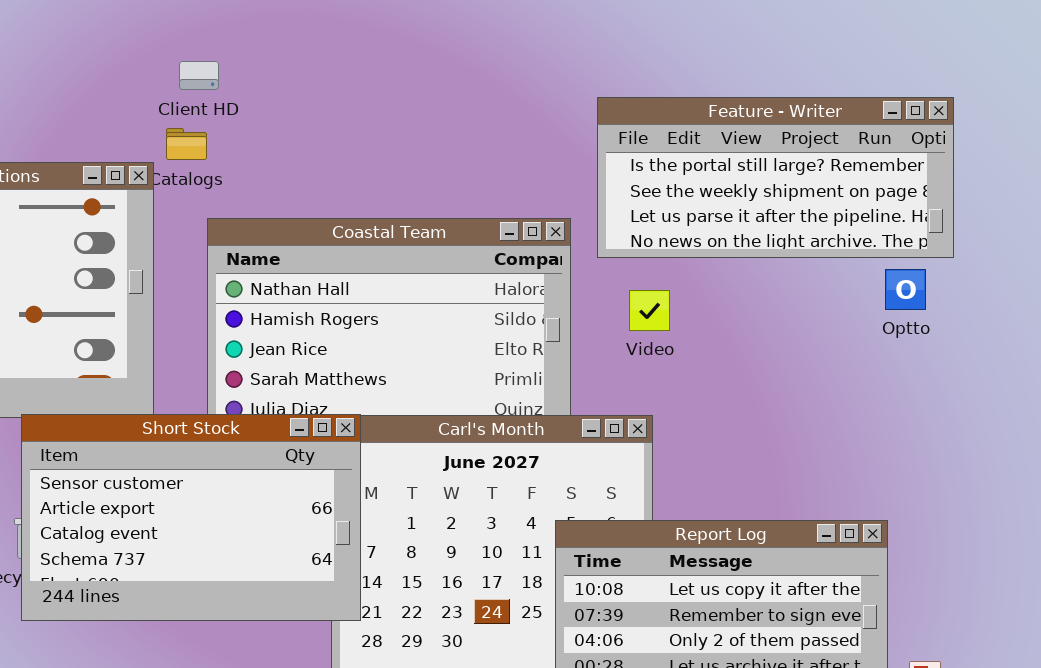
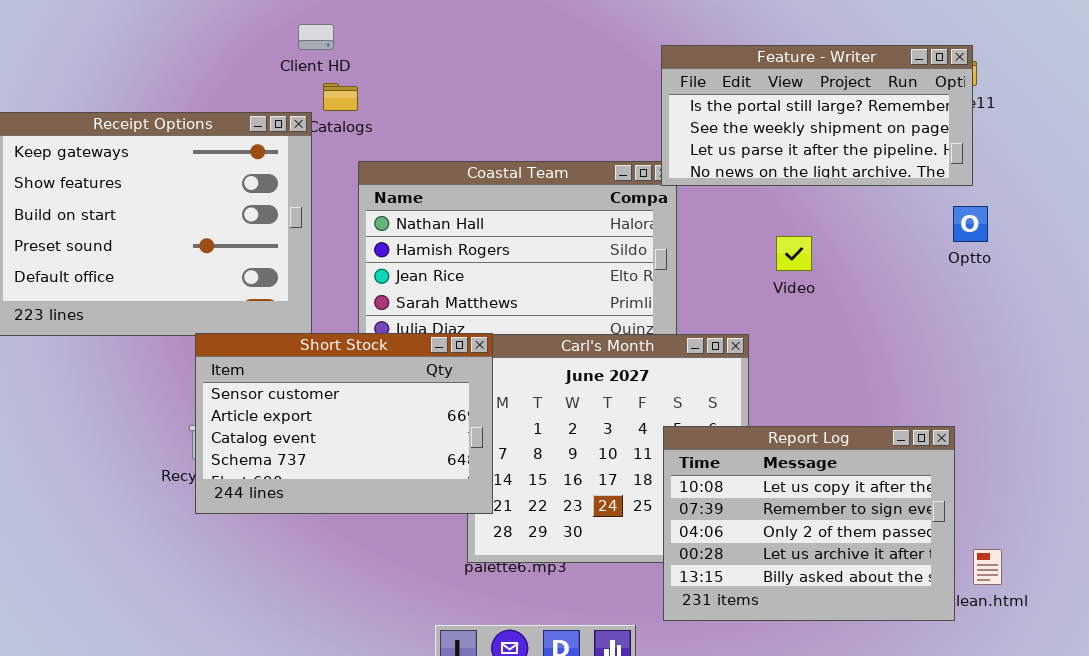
Client HD: [179,61,219,90] -> [298,24,334,50], moved
Feature - Writer: [597,97,954,258] -> [661,45,973,186], moved
Video: [629,290,670,331] -> [776,236,812,271], moved

